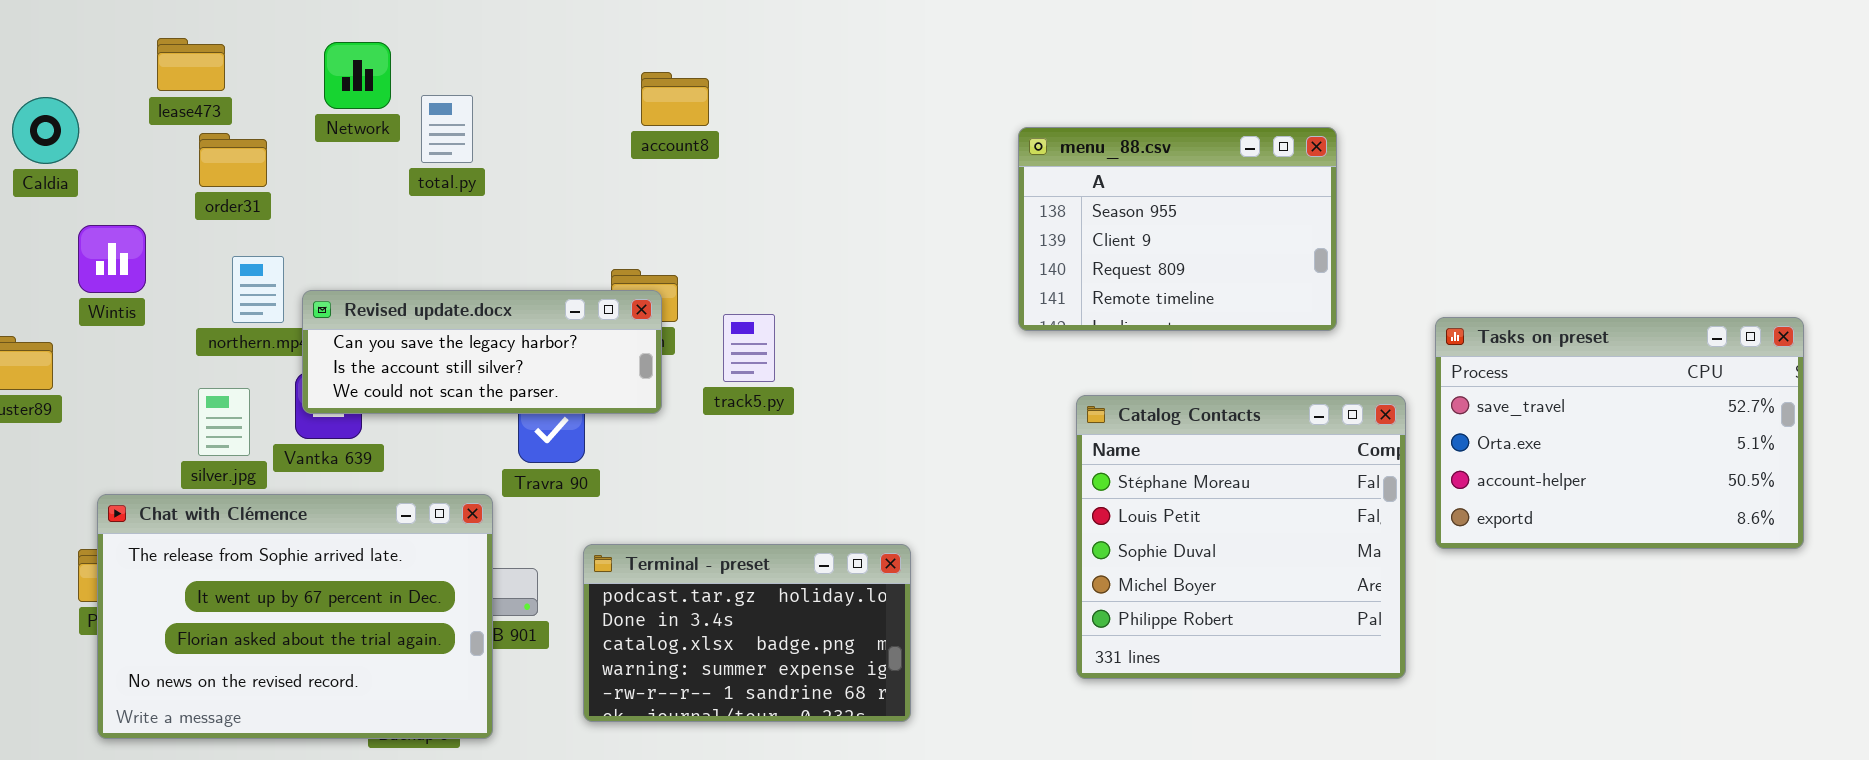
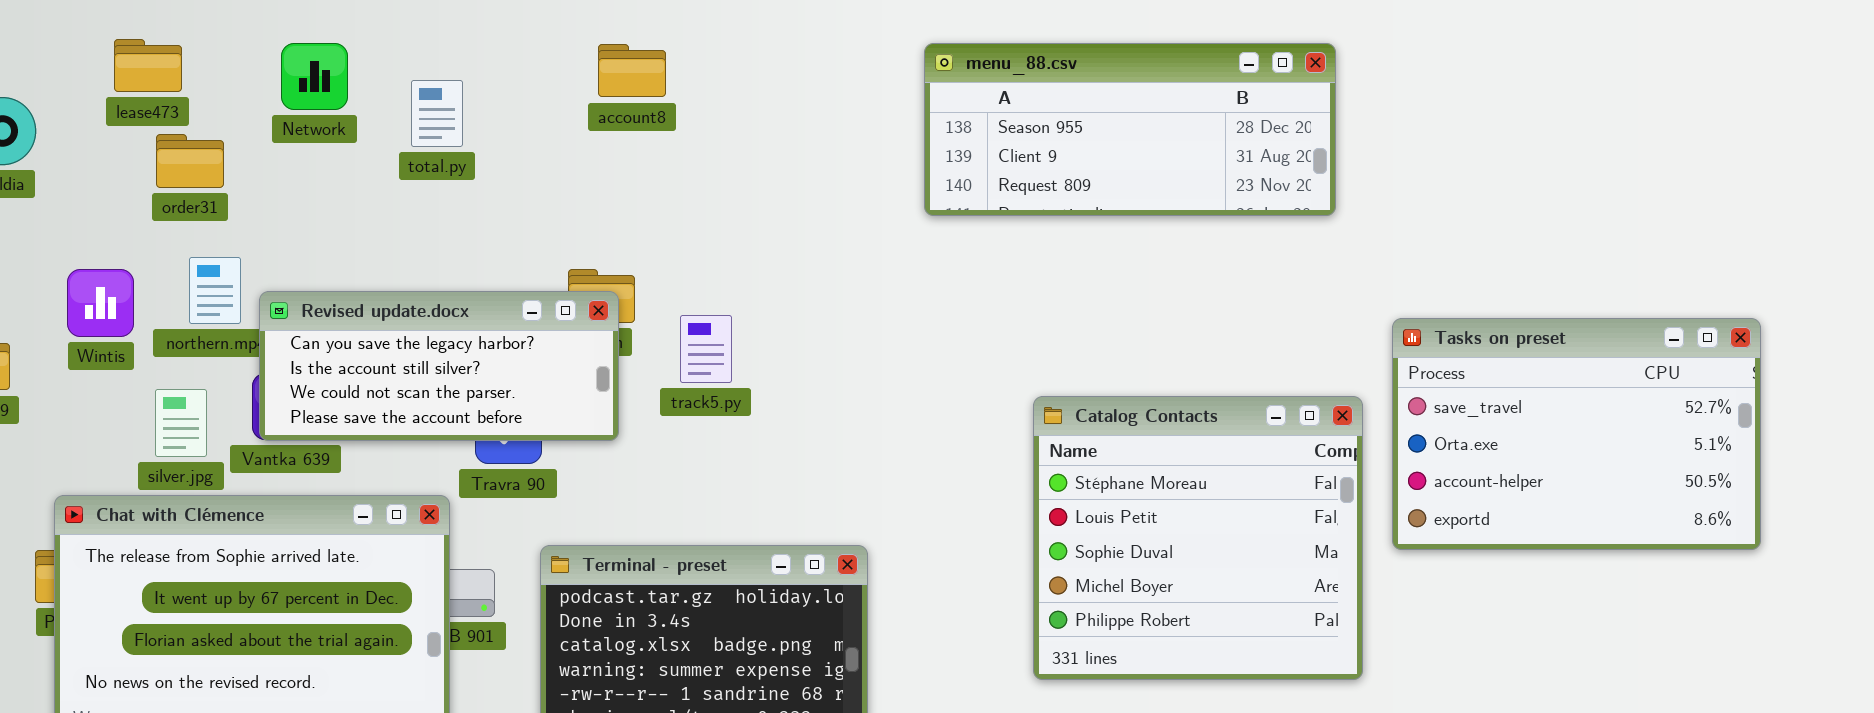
account8: [641,72,709,126] -> [598,44,666,97], moved
total.py: [421,95,473,163] -> [411,80,463,147], moved
menu_88.csv: [1018,127,1337,331] -> [924,43,1336,216], moved, resized
Wintis: [78,225,146,293] -> [67,269,134,337], moved
Revised update.docx: [302,290,662,414] -> [259,291,619,441], resized

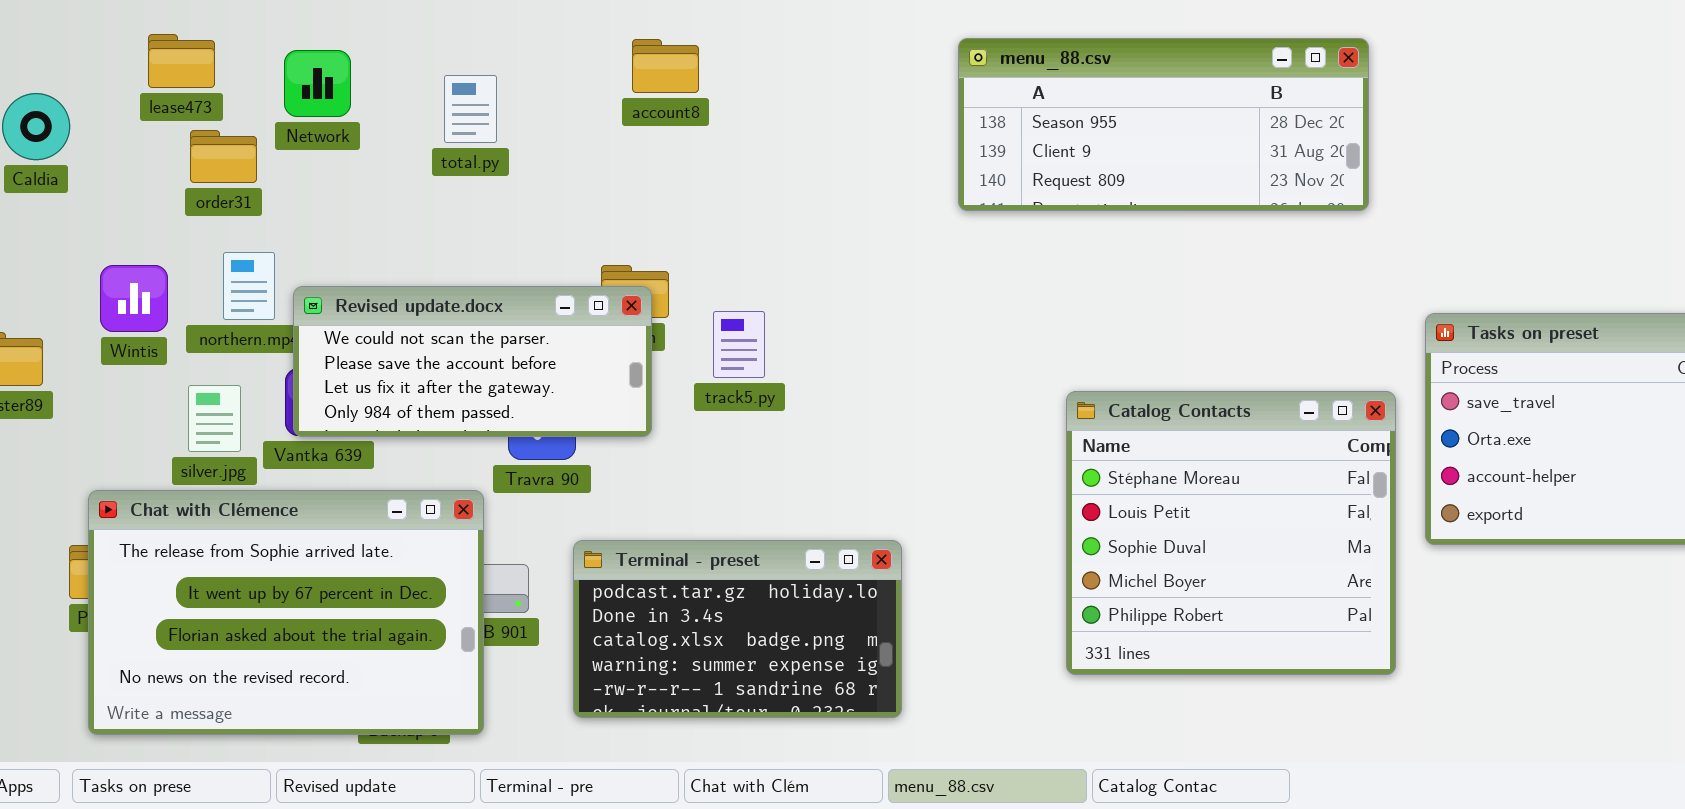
Network: [281,43,348,110] -> [284,50,351,117], moved
Revised update.docx: [259,291,619,441] -> [293,286,652,437], scrolled down 2 rows

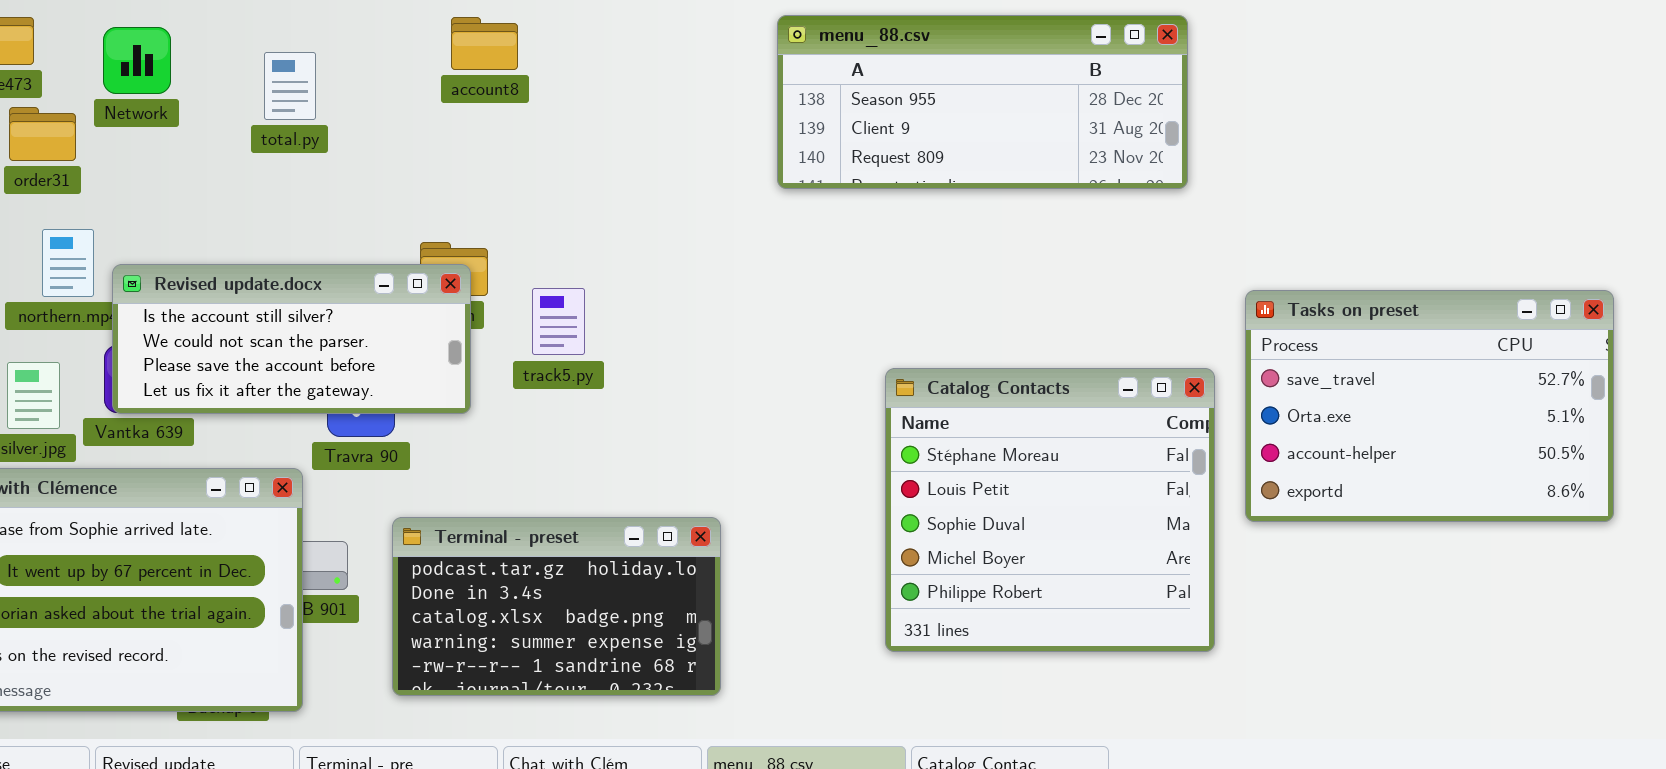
Revised update.docx: [293,286,652,437] -> [112,264,471,414], scrolled up 1 row

